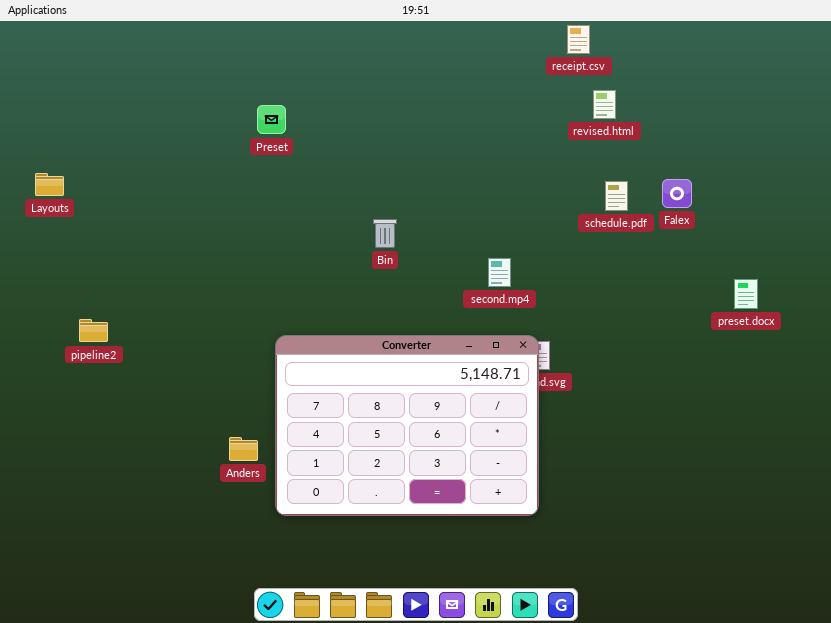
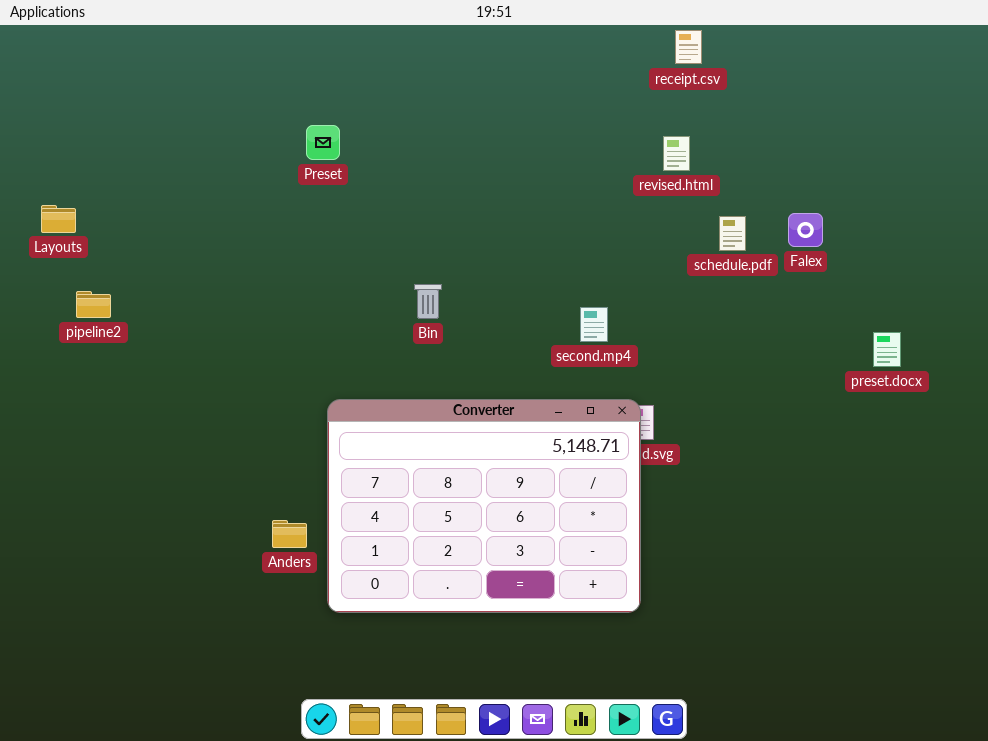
revised.html: [593,90,616,119] -> [663,136,690,171], moved
Bin: [373,219,397,248] -> [414,284,442,319], moved
pipeline2: [79,319,108,342] -> [76,291,111,318], moved

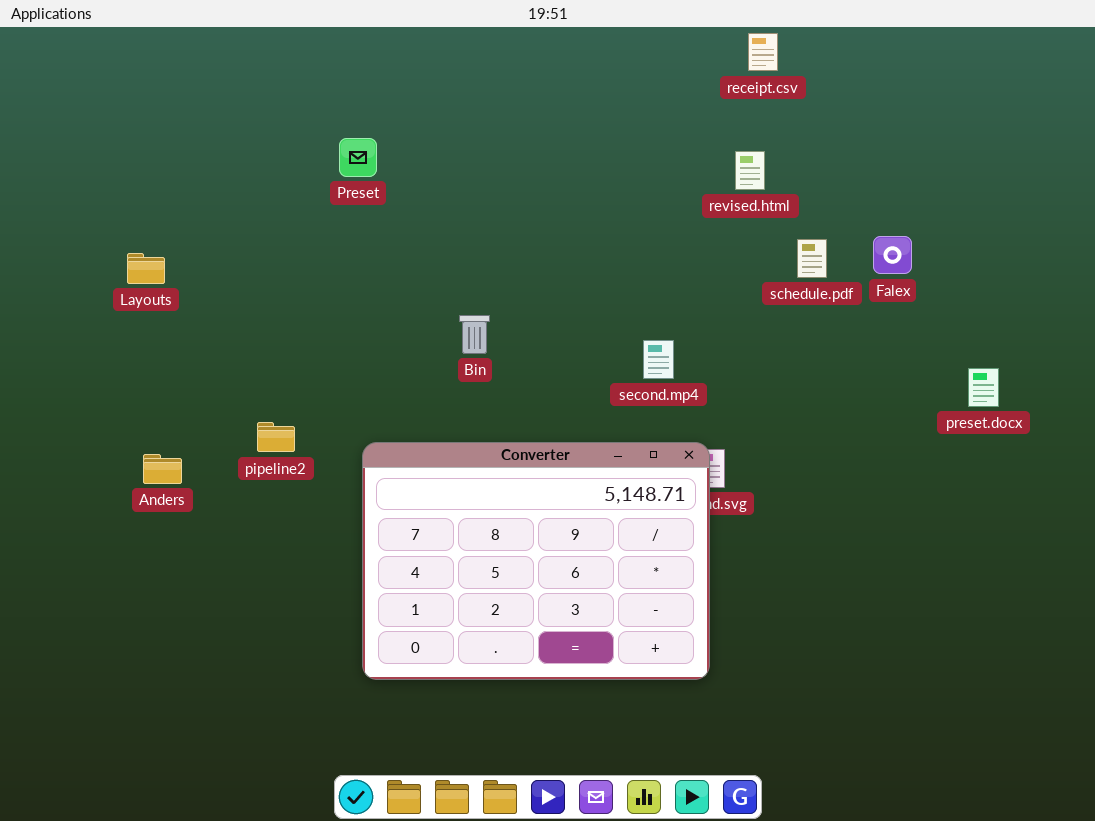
Layouts: [41,205,76,233] -> [127,253,165,284], moved
pipeline2: [76,291,111,318] -> [257,422,295,452], moved
Anders: [272,520,307,548] -> [143,454,182,484], moved

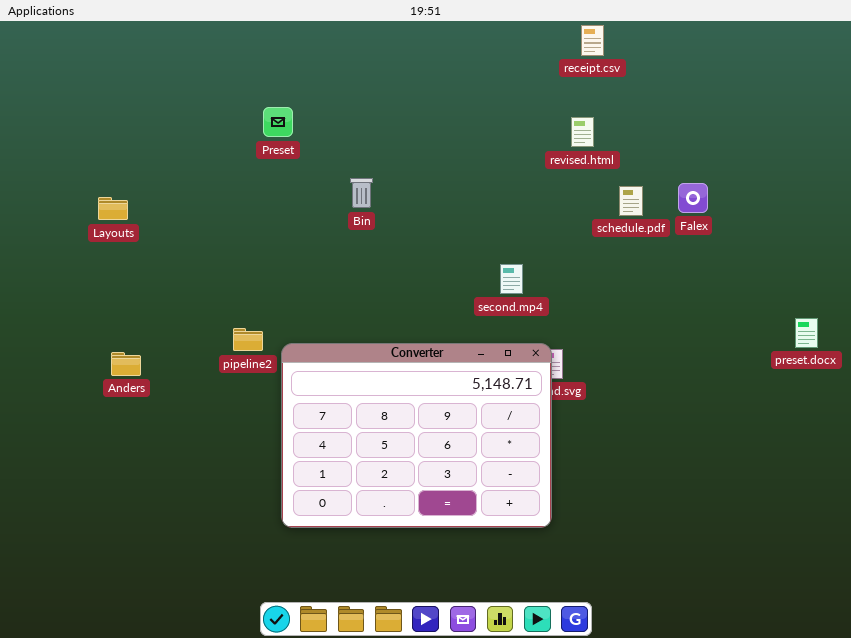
Bin: [459,315,490,354] -> [350,178,373,208], moved
preset.docx: [968,368,999,407] -> [795,318,818,348], moved
pipeline2: [257,422,295,452] -> [233,328,263,351], moved

